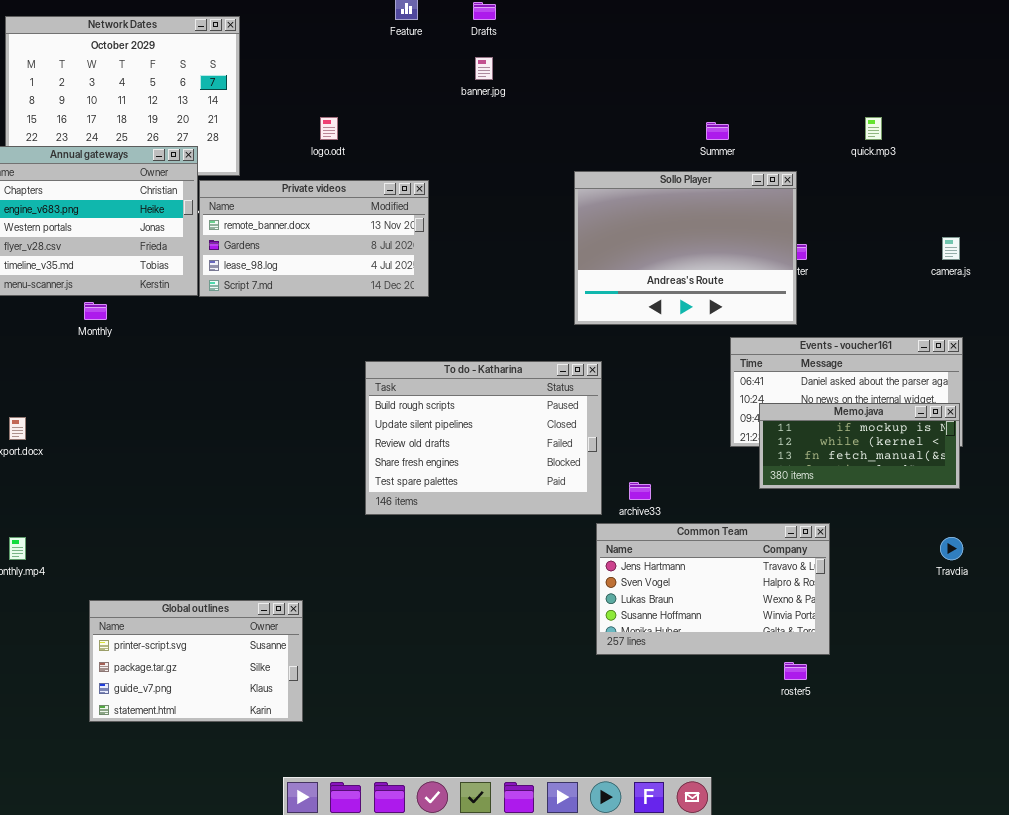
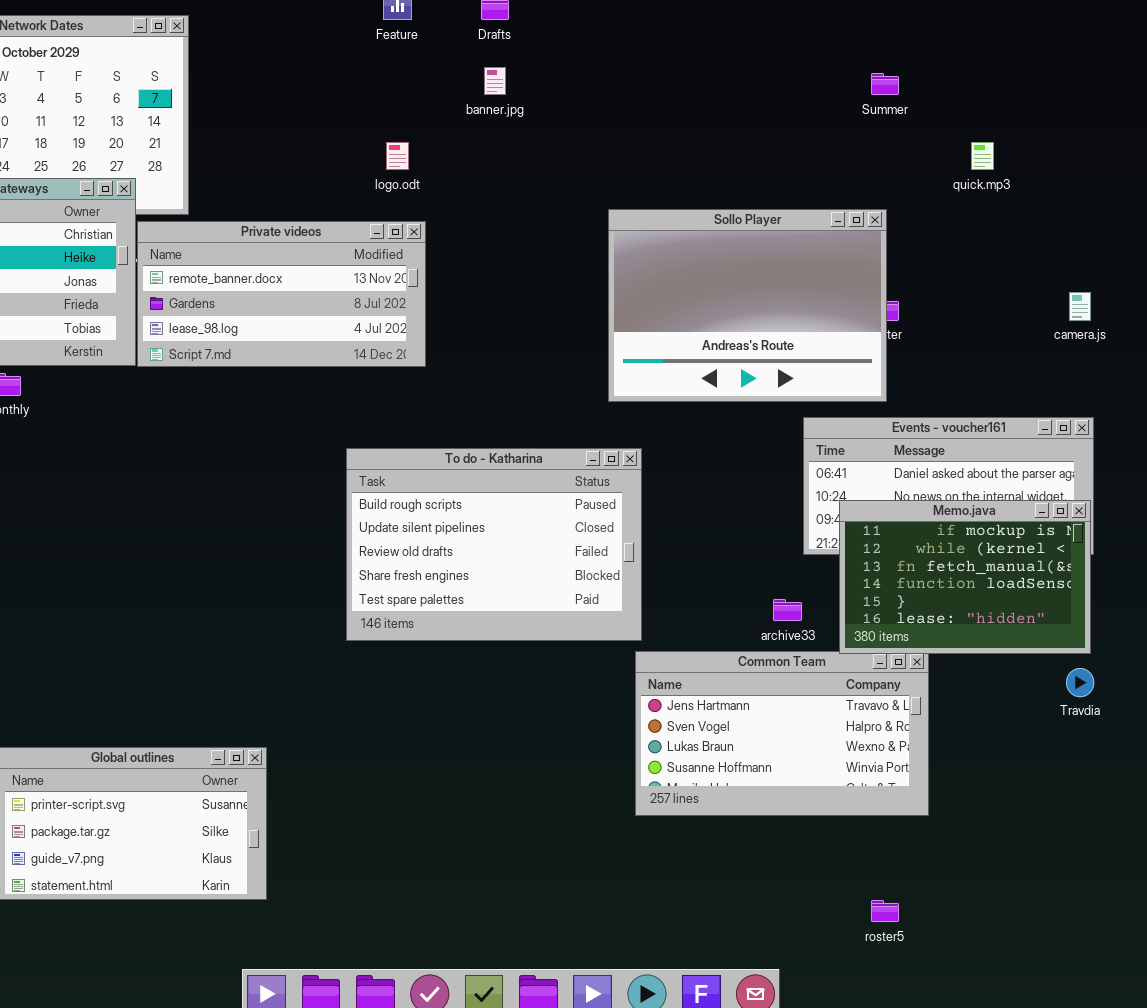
logo.odt: [320,117,338,140] -> [386,142,409,170], moved
Summer: [706,122,729,140] -> [871,73,899,95], moved
Memo.java: [759,403,960,489] -> [839,500,1091,654], resized
archive33: [629,482,651,500] -> [773,599,802,621], moved
roster5: [784,662,807,680] -> [871,900,899,922], moved

